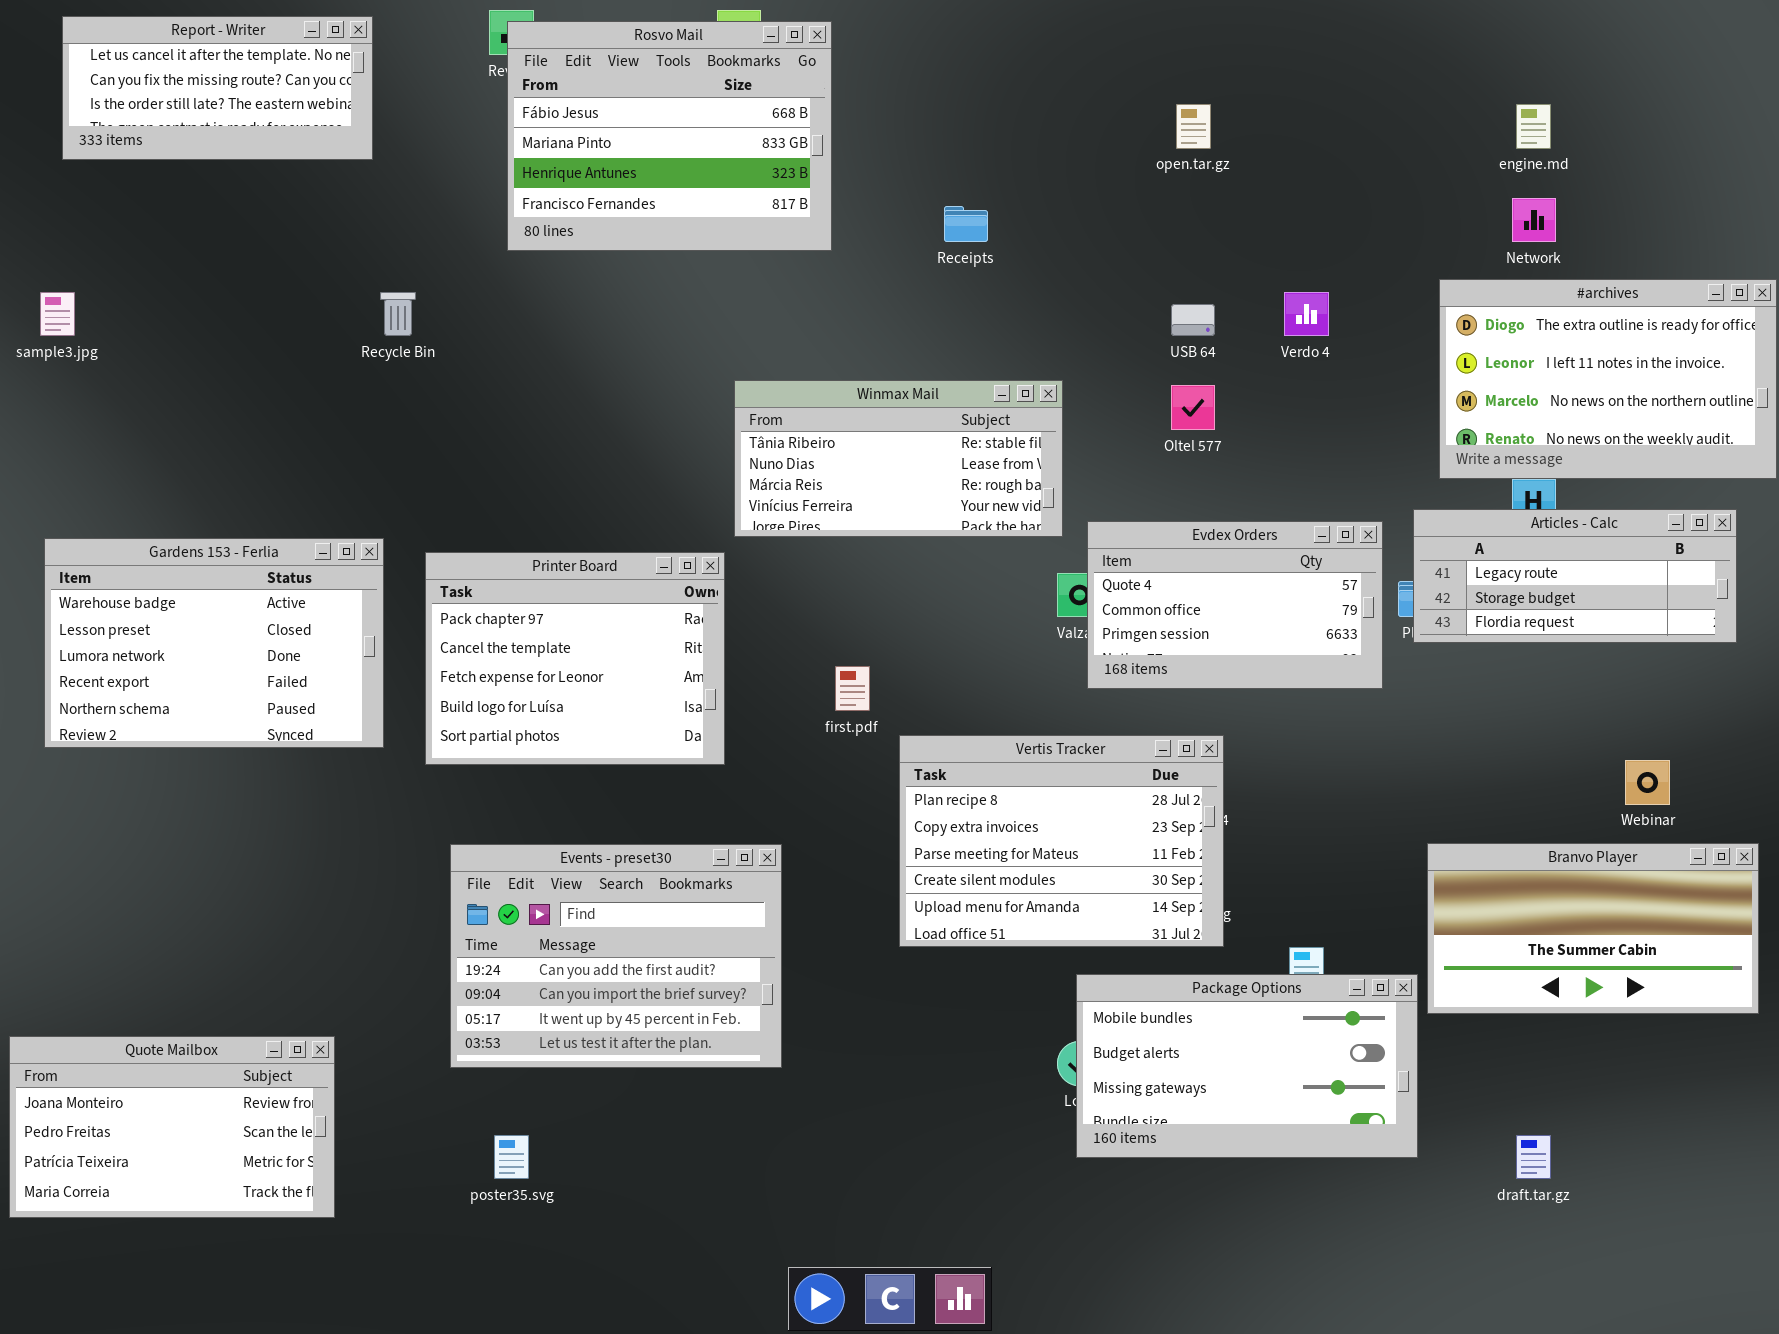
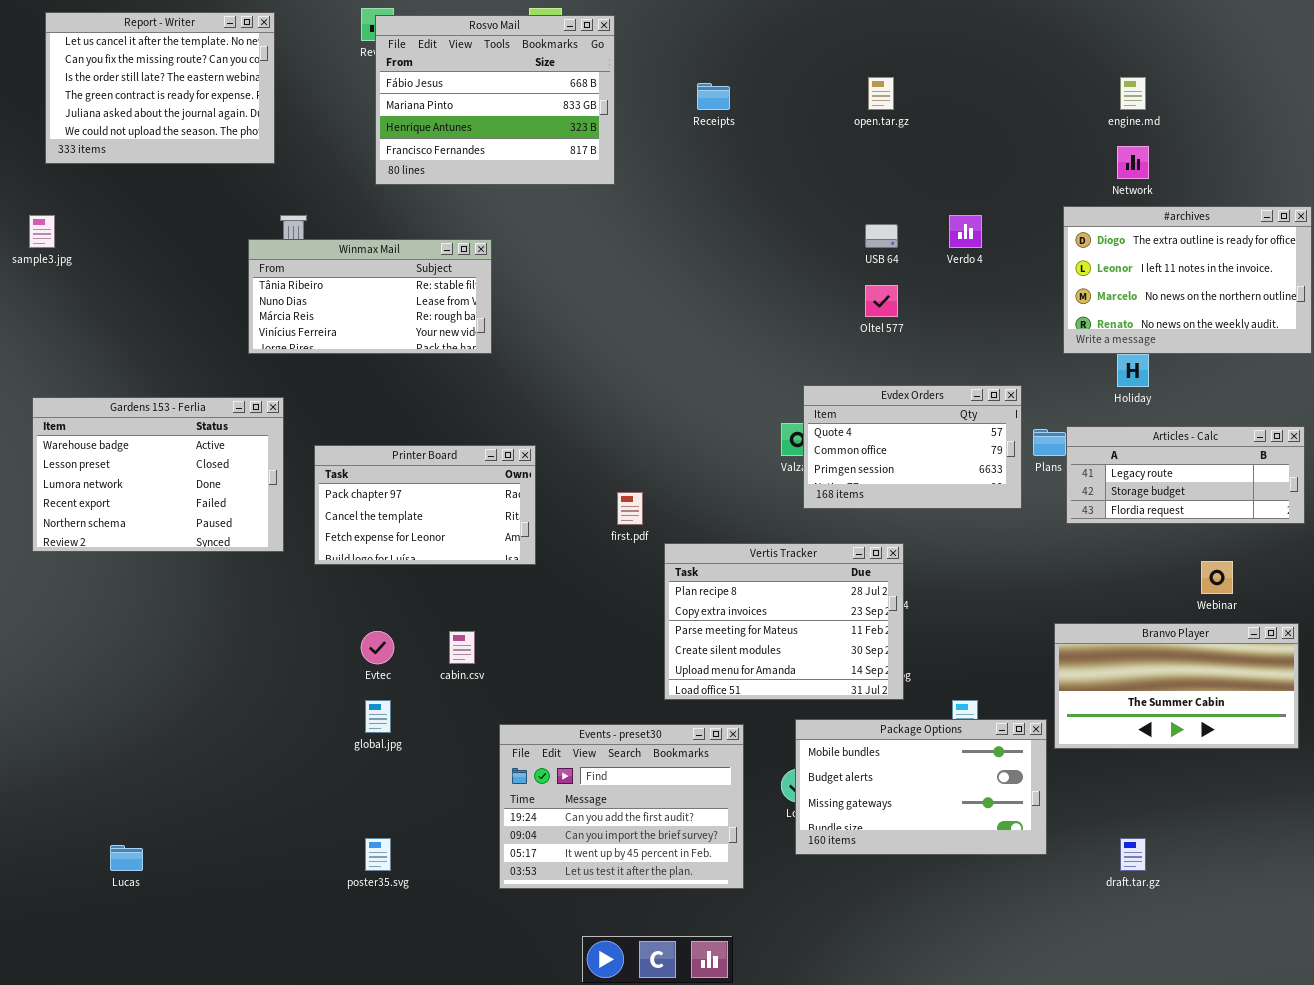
Report - Writer: [62,16,373,160] -> [45,12,275,164], resized
Receipts: [944,206,988,242] -> [697,83,730,110], moved
Winmax Mail: [734,380,1063,537] -> [248,239,492,354], moved
Articles - Calc: [1413,509,1737,643] -> [1066,426,1305,524], moved
Printer Board: [425,552,725,765] -> [314,445,536,565], resized
Events - preset30: [450,844,782,1068] -> [499,724,744,889], moved
Quote Mailbox: [9,1036,335,1218] -> none, closed

